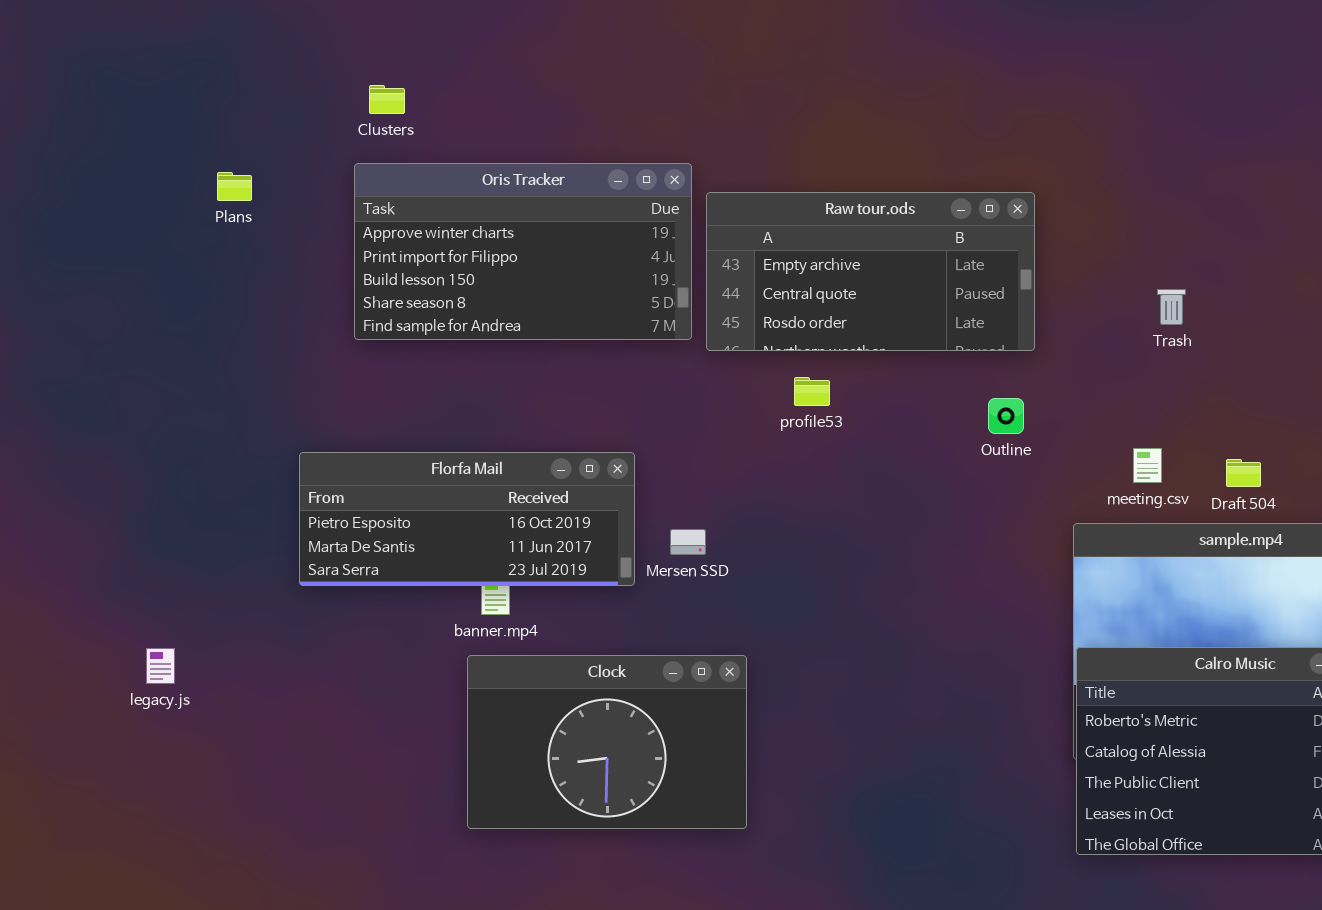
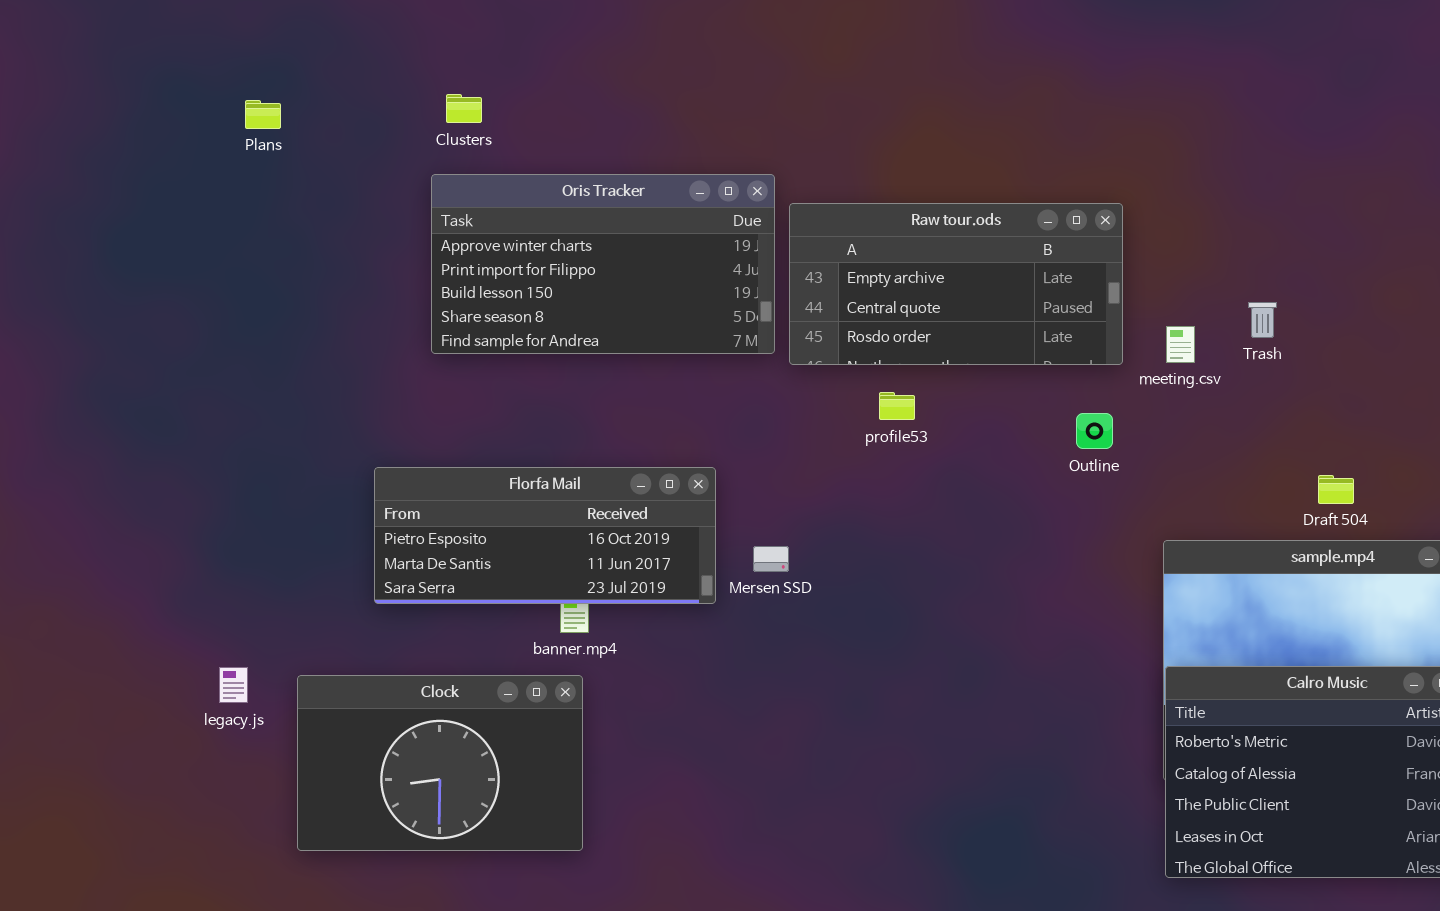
Plans: [217,172,252,201] -> [245,100,281,129], moved
meeting.csv: [1133,448,1162,483] -> [1166,326,1195,363], moved
Clock: [467,655,747,829] -> [297,675,583,851], moved

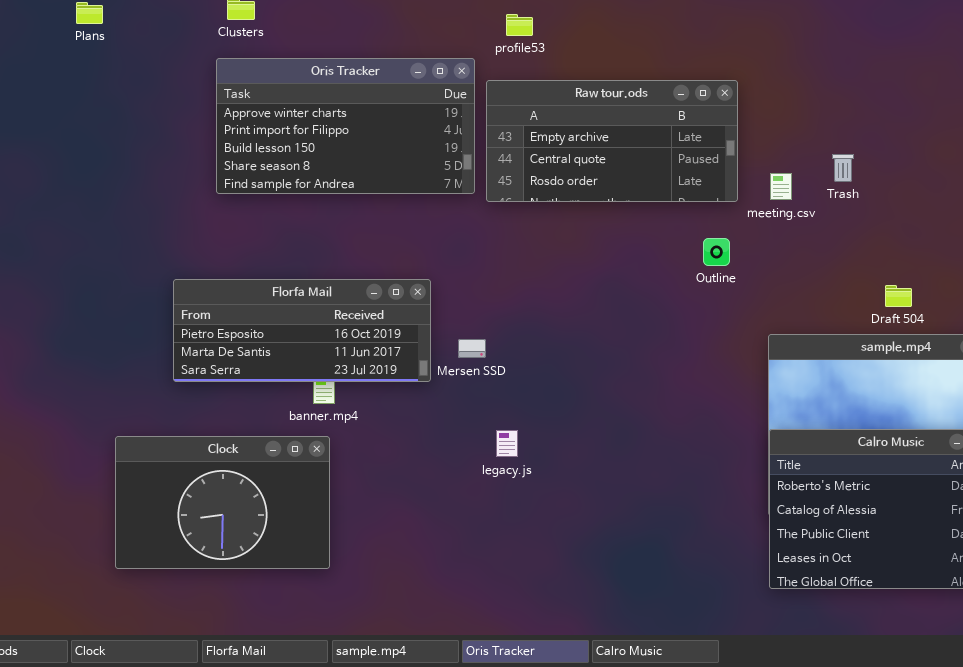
profile53: [879,392,915,420] -> [506,14,533,36], moved
legacy.js: [219,667,248,703] -> [496,430,518,457], moved

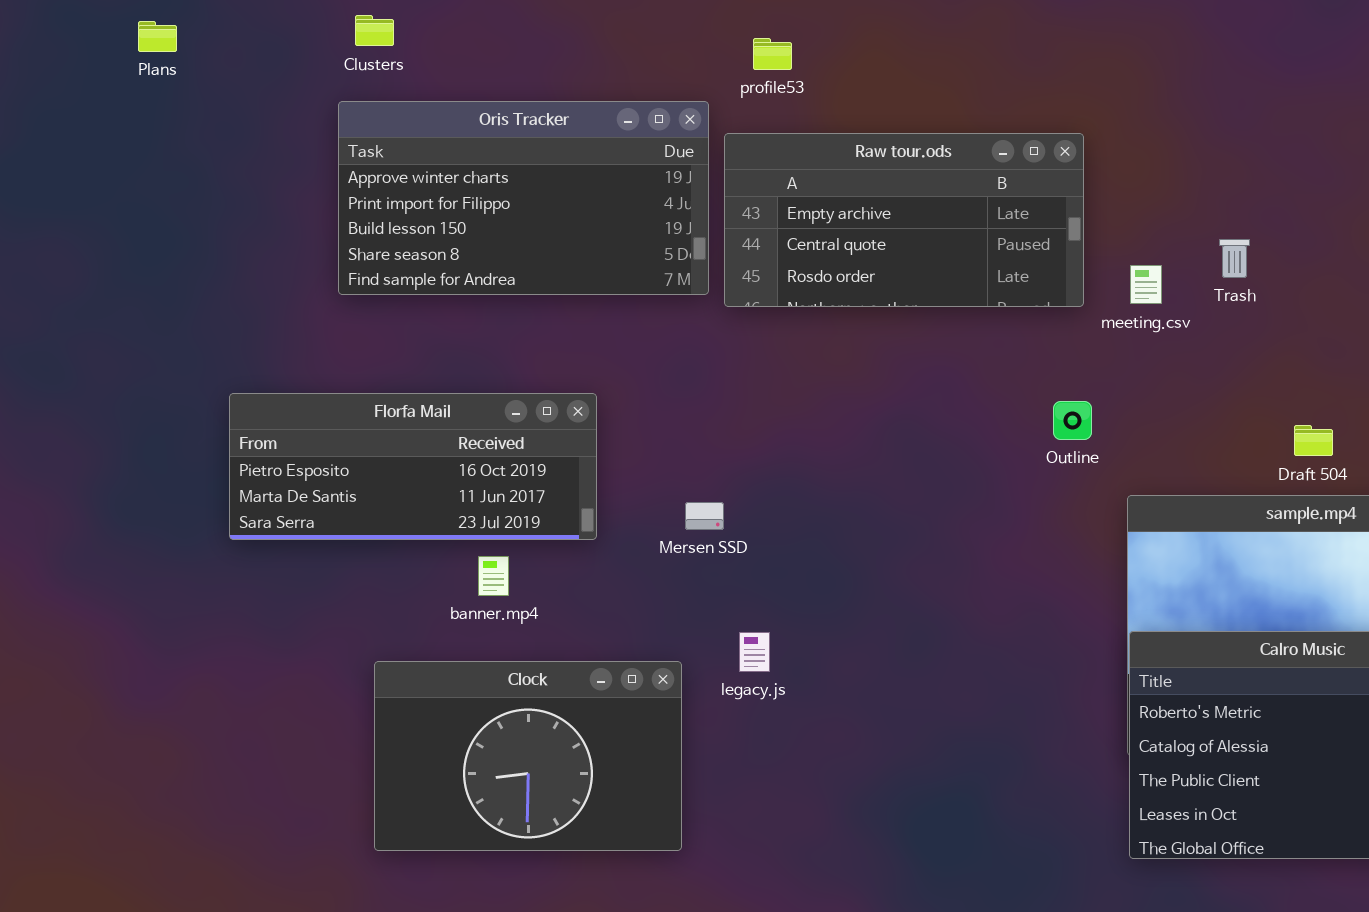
Outline: [703,238,730,266] -> [1053,401,1092,440], moved
Florfa Mail: [173,279,431,382] -> [229,393,597,540], moved
Clock: [115,436,330,569] -> [374,661,682,851], moved

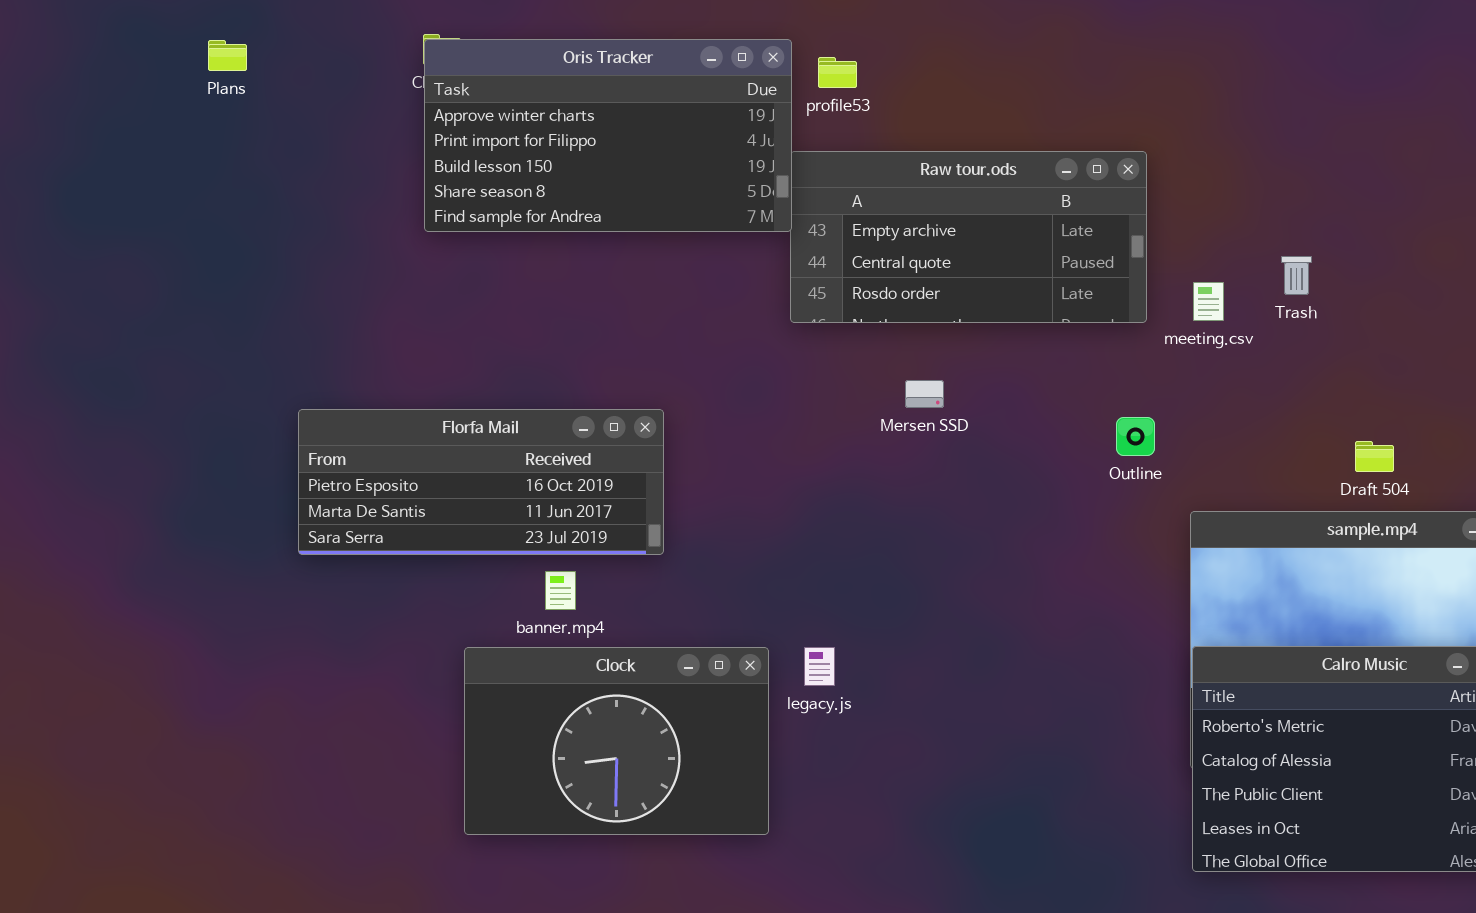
Oris Tracker: [338,101,709,295] -> [424,39,792,232], moved
Mersen SSD: [685,502,724,530] -> [905,380,944,408], moved
Clock: [374,661,682,851] -> [464,647,769,835], moved

